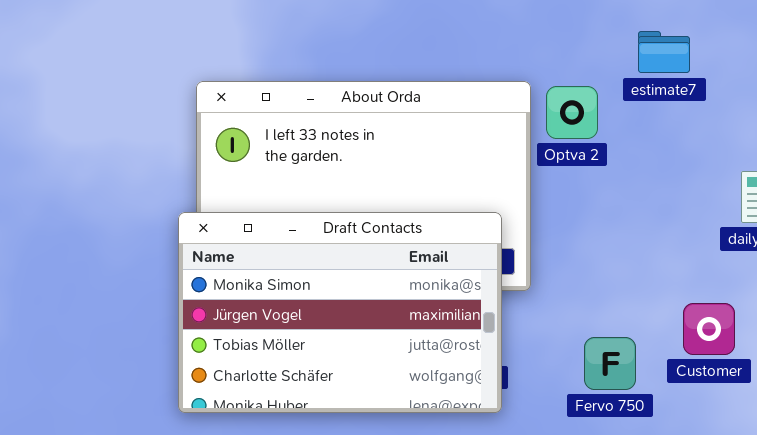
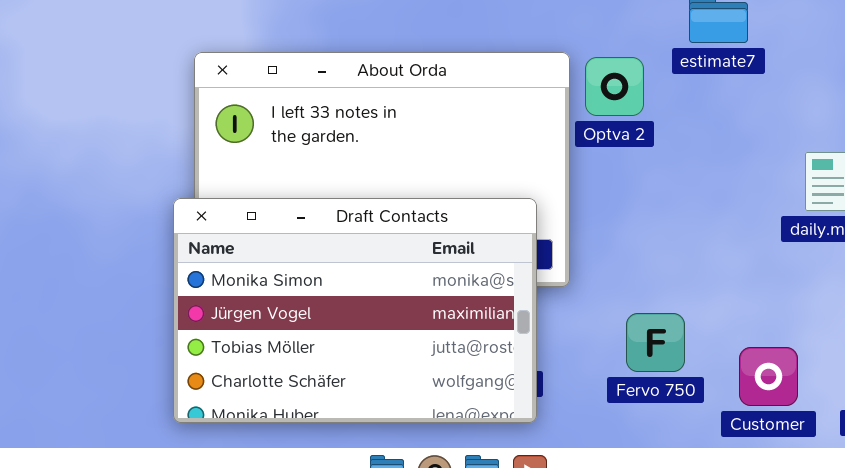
Customer: [683,303,735,355] -> [739,347,798,406], moved
Fervo 750: [584,337,636,390] -> [626,313,685,372], moved

